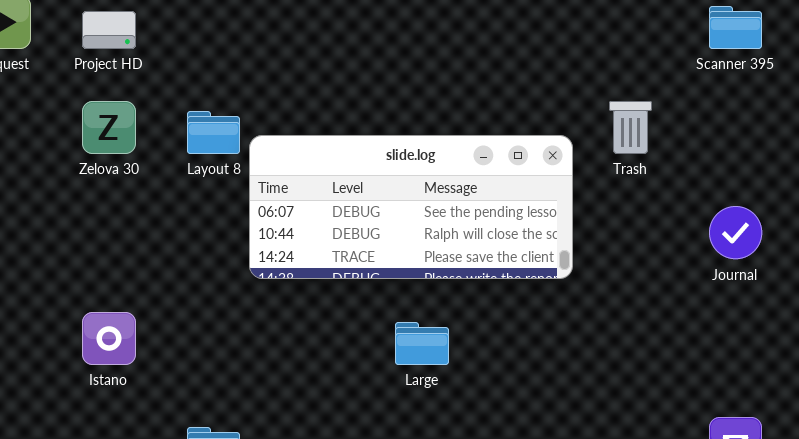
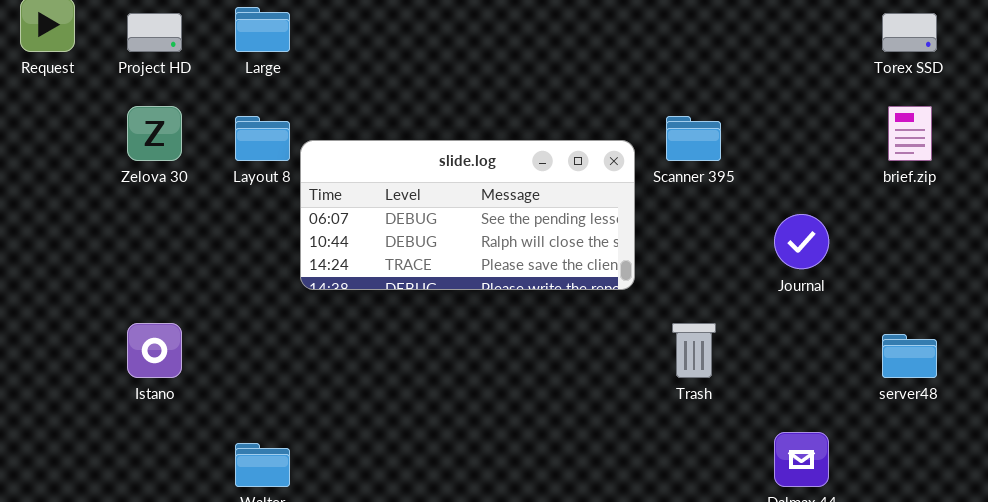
Scanner 395: [709,6,762,49] -> [666,116,721,161], moved
Trash: [609,101,652,154] -> [672,323,716,378], moved
Large: [395,322,449,365] -> [235,7,290,52], moved

